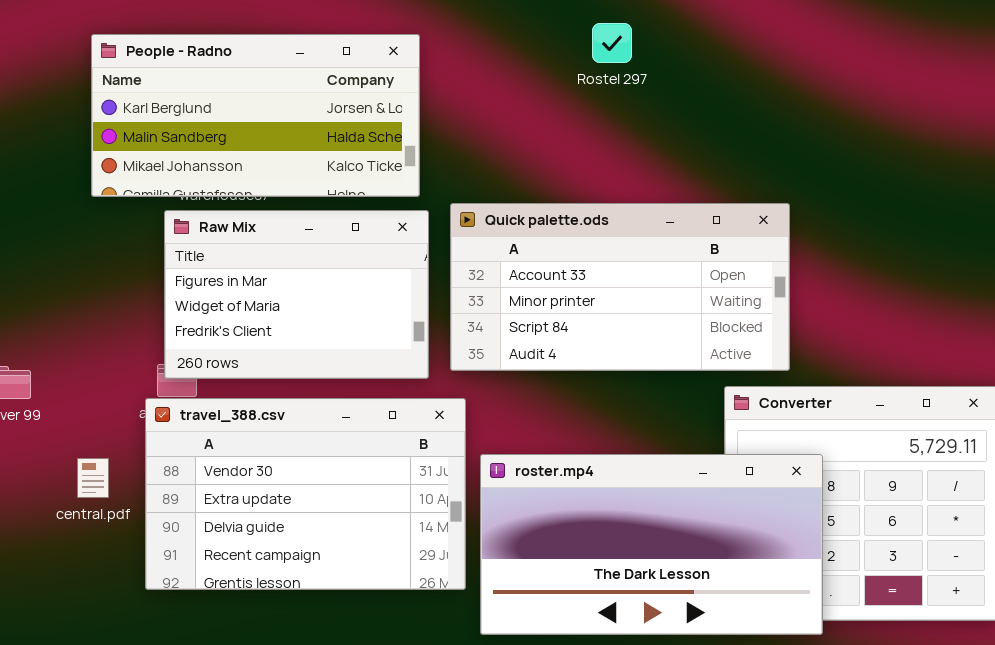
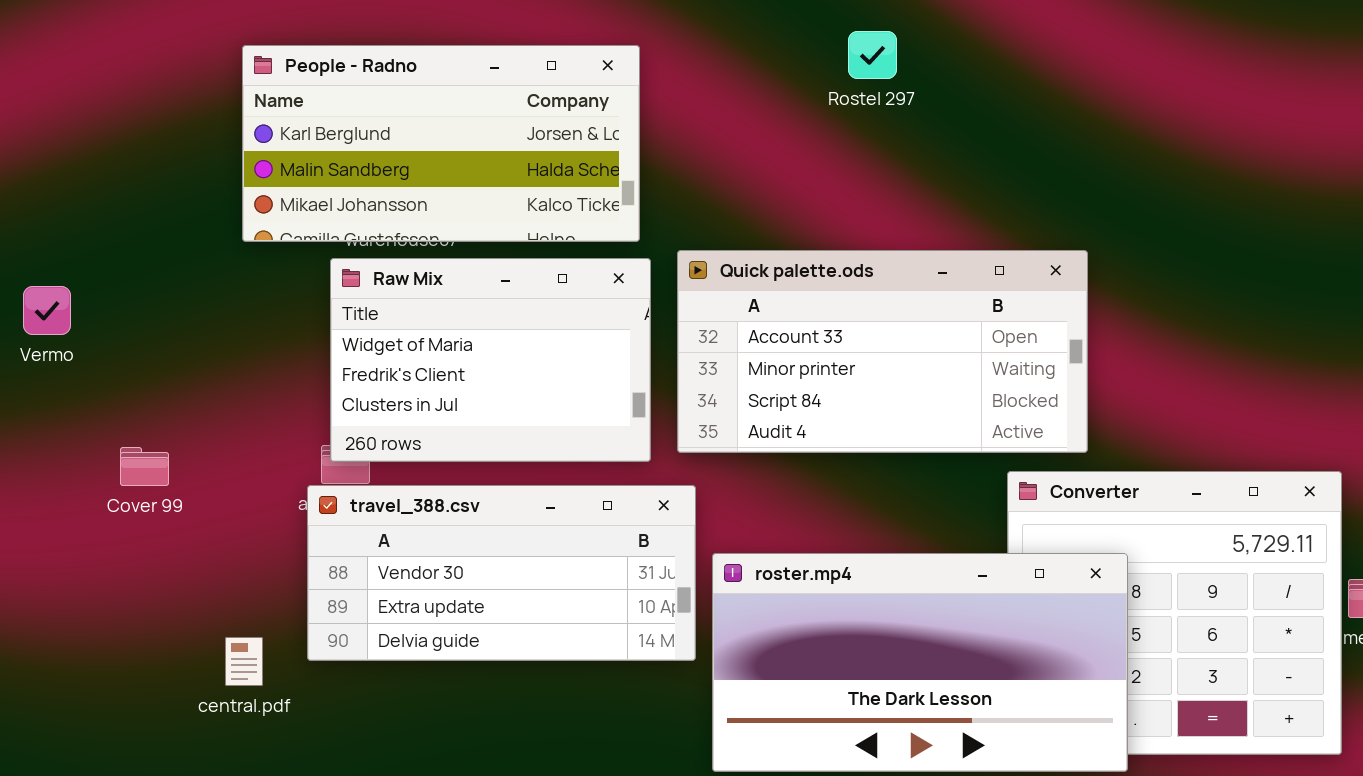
Raw Mix: [164,210,429,379] -> [330,258,651,462], scrolled down 1 row
travel_388.csv: [145,398,466,590] -> [307,485,696,661], resized
central.pdf: [77,458,109,498] -> [225,637,263,686], moved

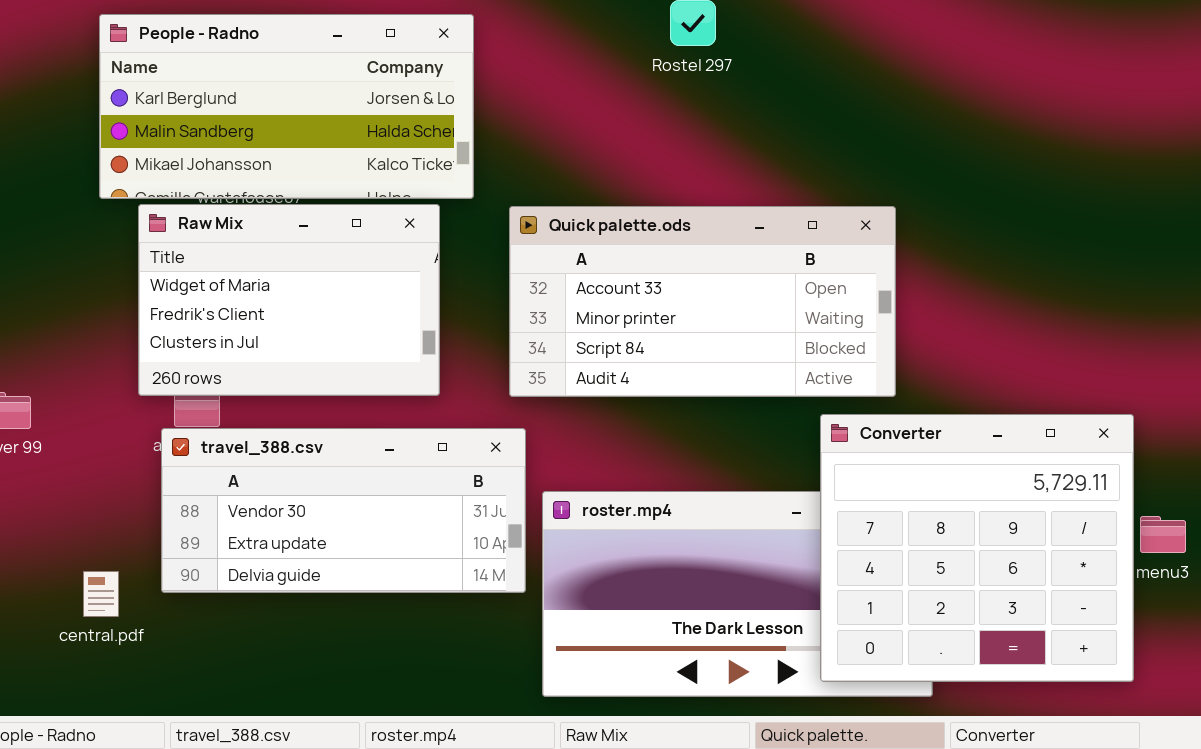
Raw Mix: [330,258,651,462] -> [138,204,440,396], moved
Converter: [1007,471,1342,755] -> [820,414,1134,682], raised

